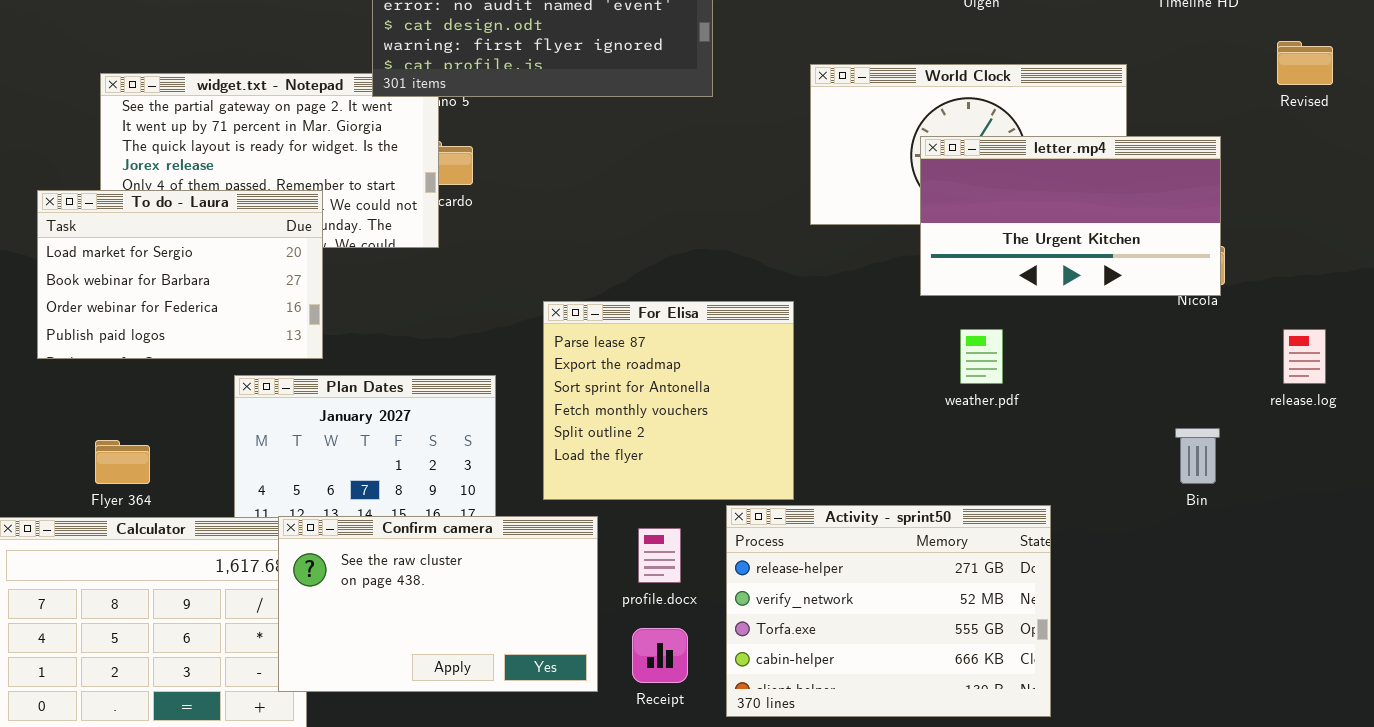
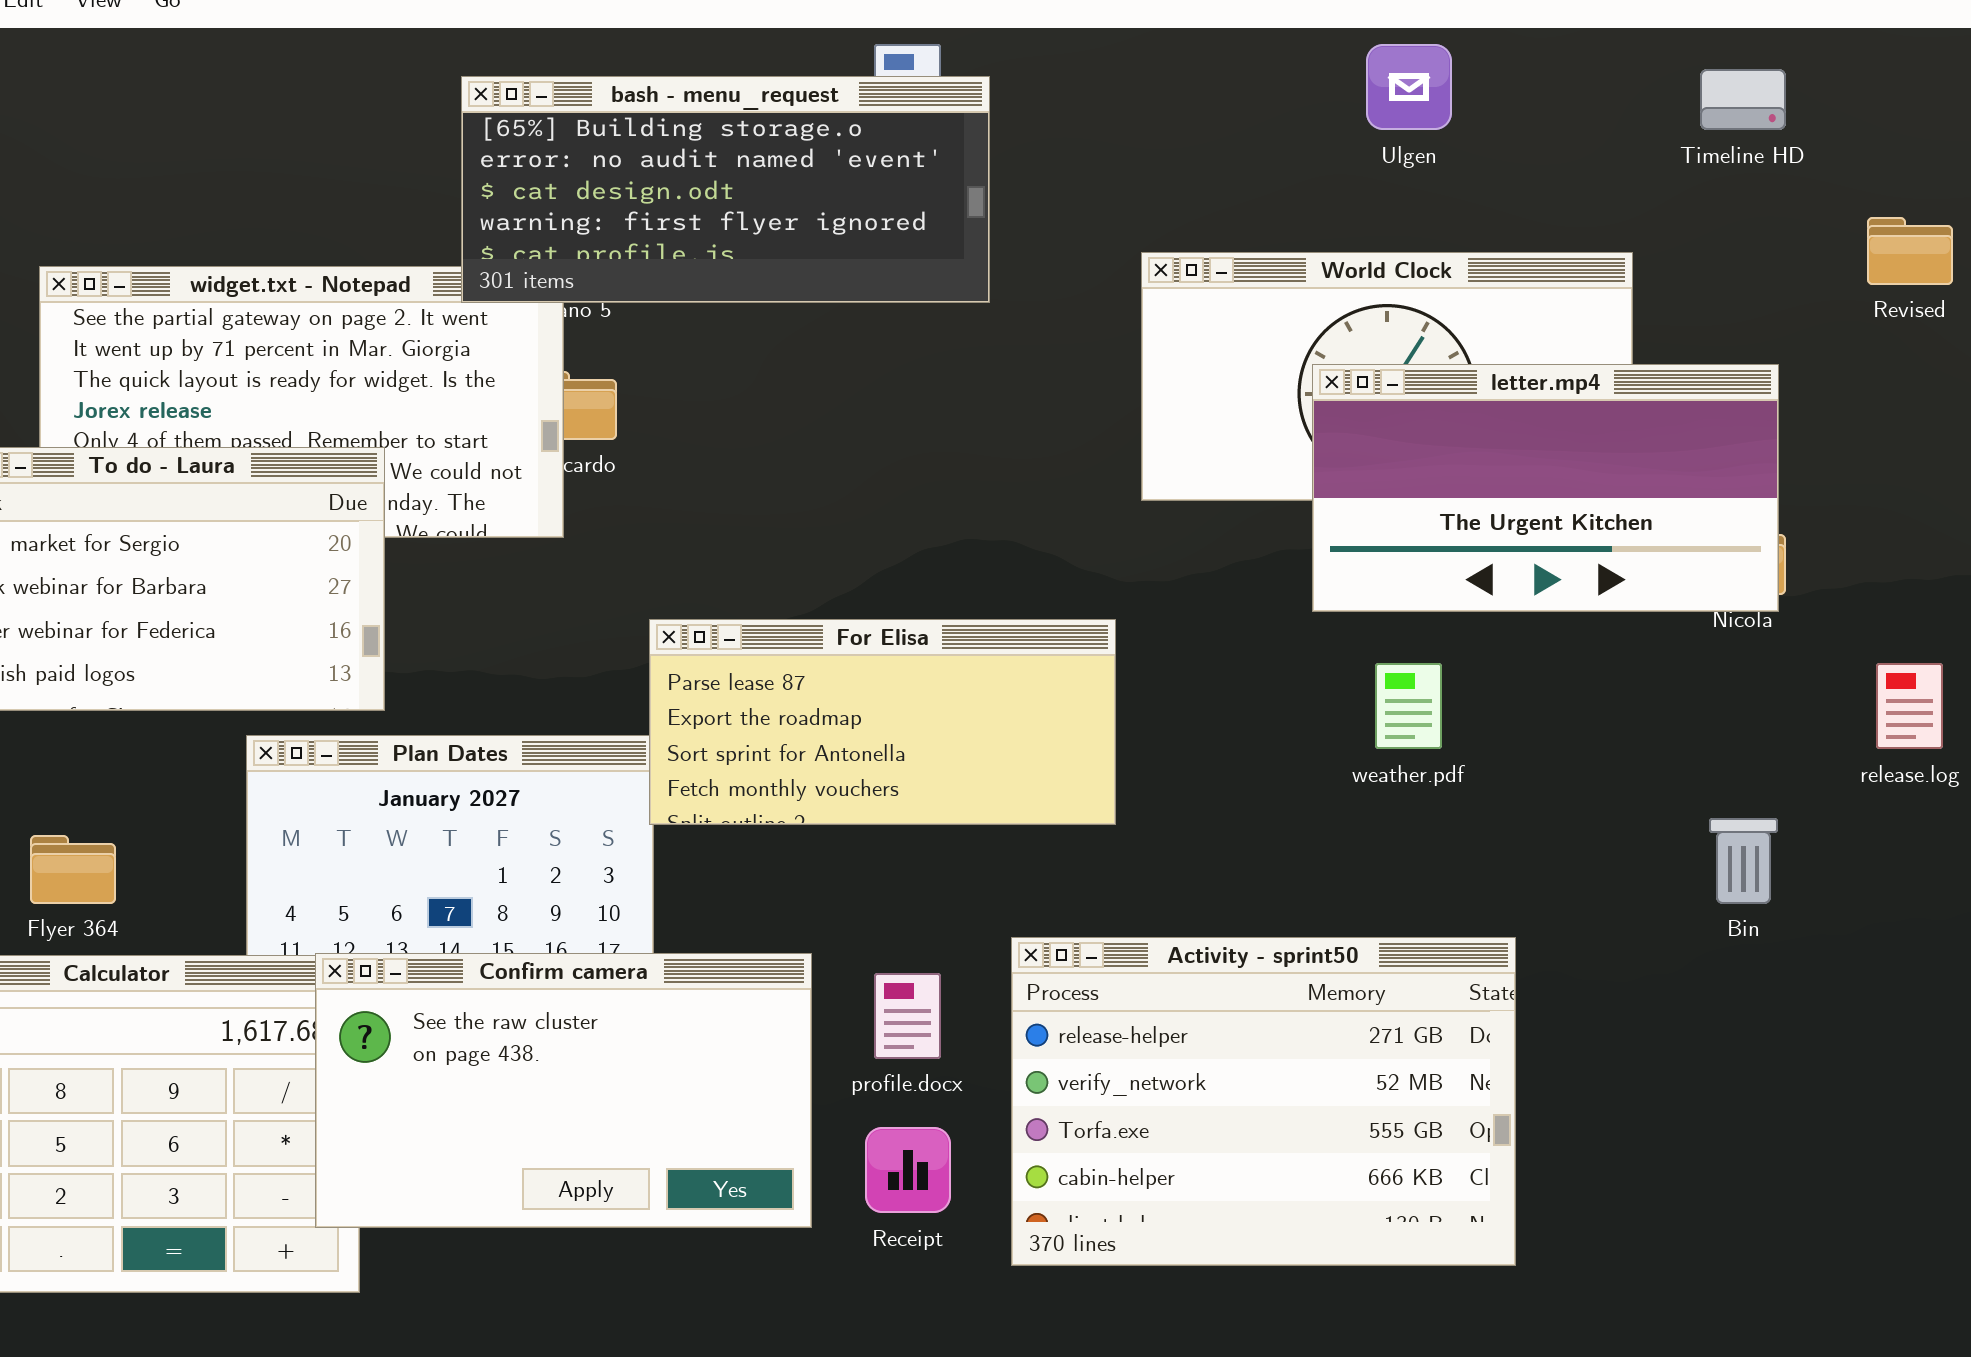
For Elisa: [543,301,794,500] -> [649,619,1116,825], resized

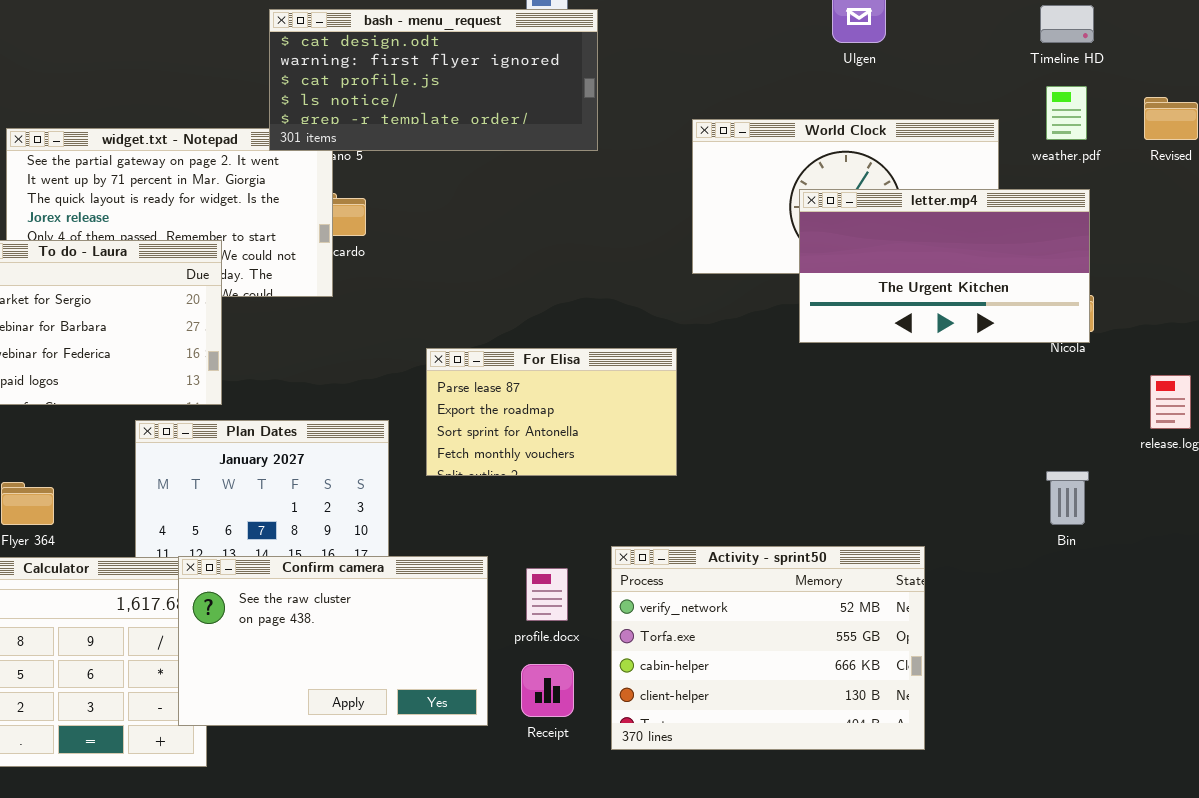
bash - menu_request: [461,76,990,303] -> [269,9,598,151], scrolled down 2 rows
For Elisa: [649,619,1116,825] -> [426,348,677,476], resized
weather.pdf: [1375,663,1442,749] -> [1046,86,1087,140], moved
Activity - sprint50: [1011,937,1516,1266] -> [611,546,925,750], scrolled down 1 row

